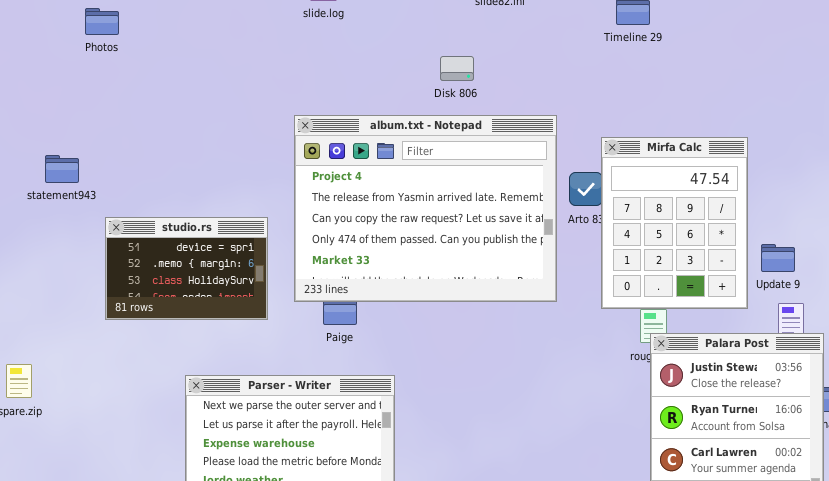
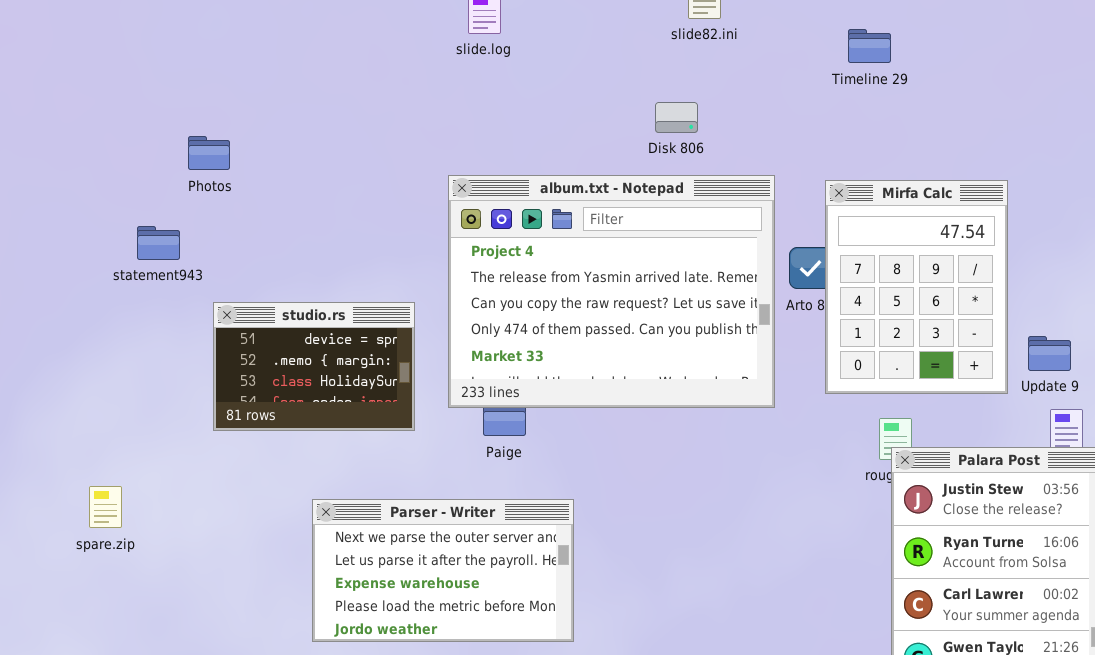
Photos: [85,8,119,35] -> [188,136,230,170], moved
Disk 806: [440,56,474,81] -> [655,102,698,133], moved
Mirfa Calc: [601,137,748,309] -> [825,180,1008,394], moved

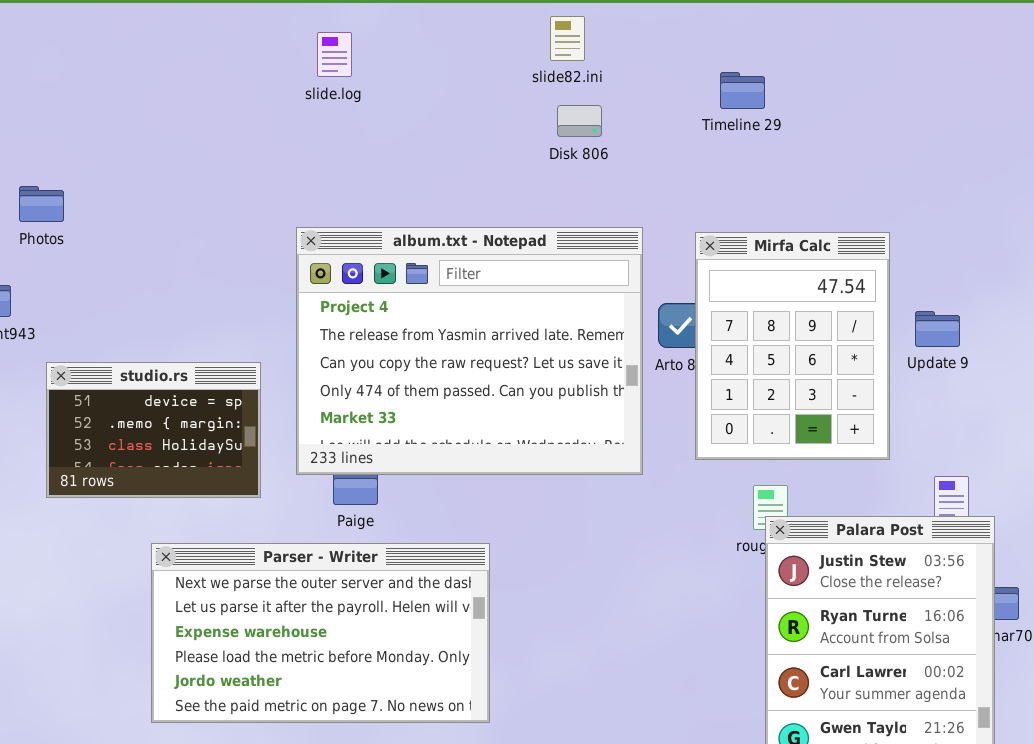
Disk 806: [655,102,698,133] -> [557,105,602,137], moved
Update 9: [1028,336,1071,371] -> [915,311,960,347], moved
Parser - Writer: [312,499,574,642] -> [151,543,490,723], resized

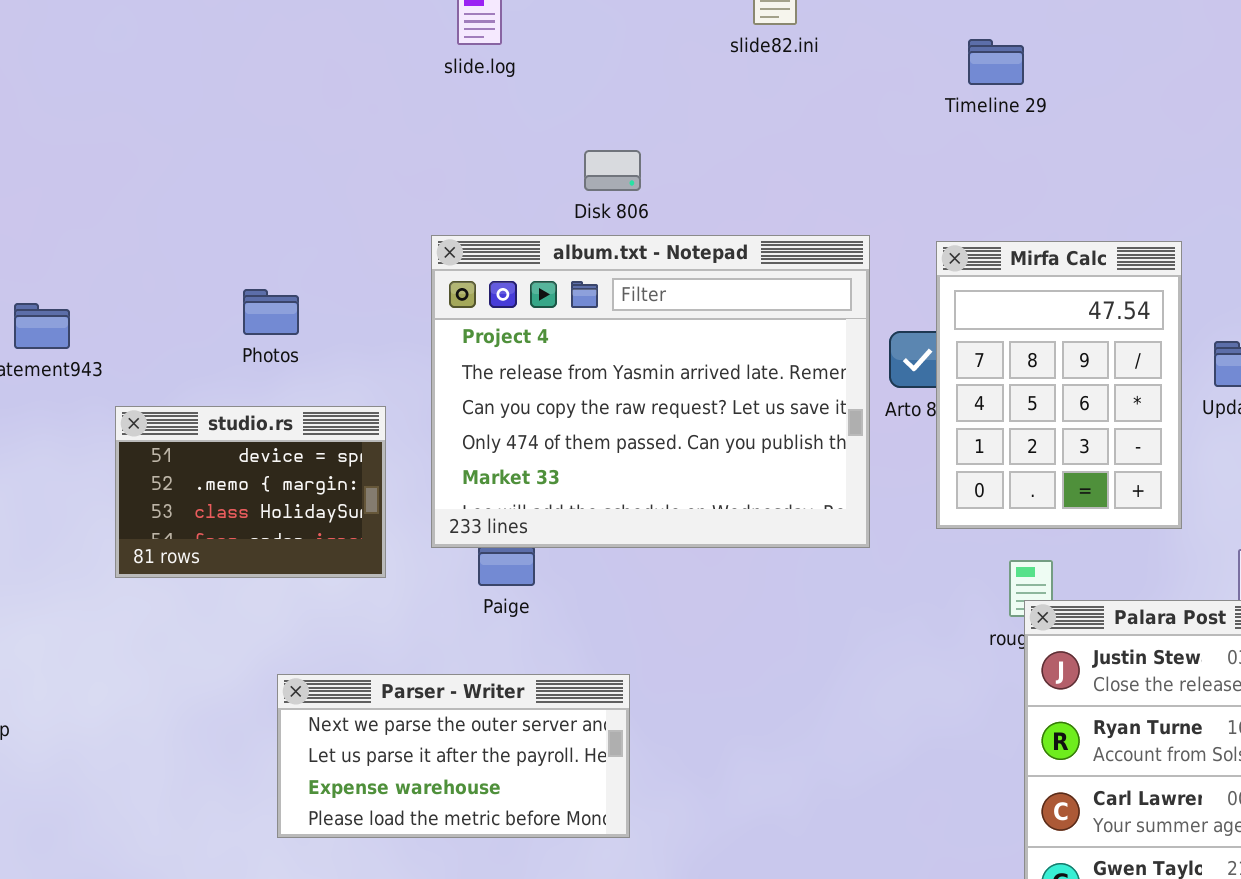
Disk 806: [557,105,602,137] -> [584,150,641,191], moved
Photos: [19,186,64,222] -> [243,289,299,335], moved
Parser - Writer: [151,543,490,723] -> [277,674,630,838], moved, resized

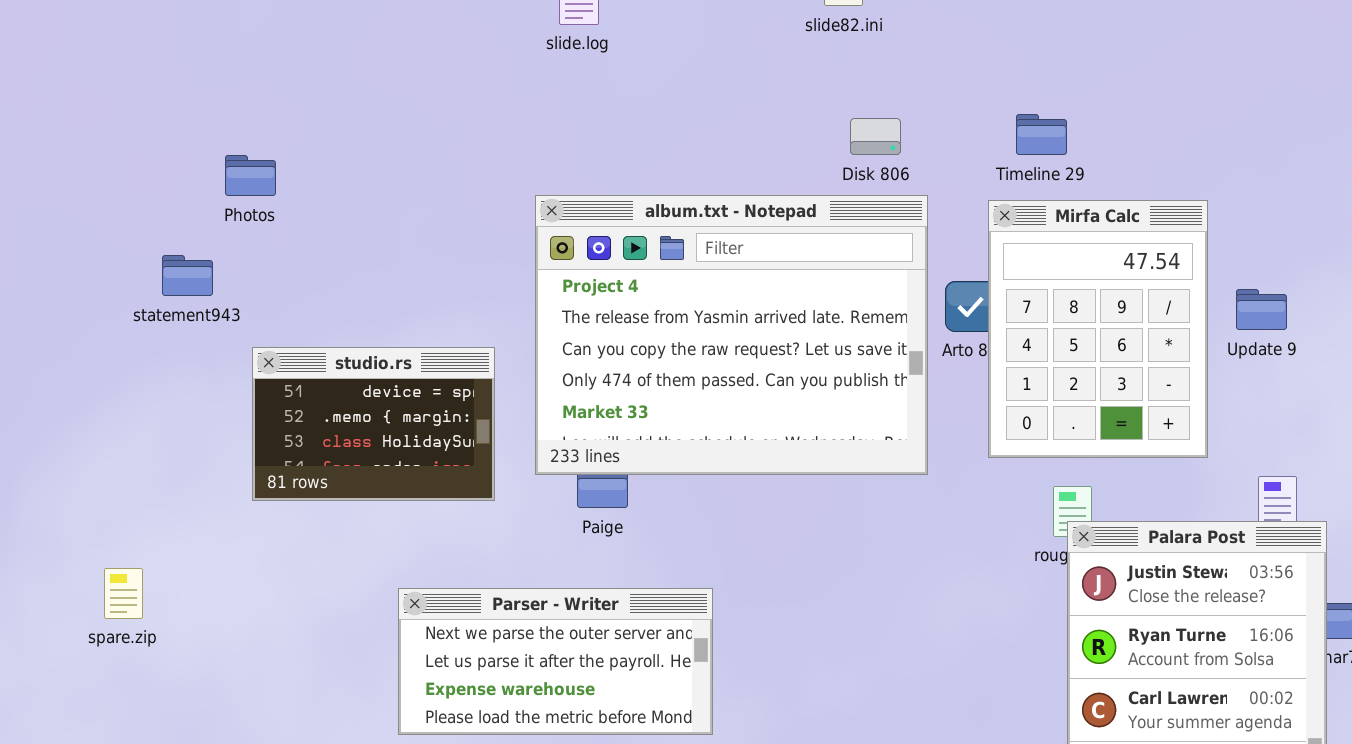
Timeline 29: [968,39,1024,85] -> [1016,114,1067,155], moved
Disk 806: [584,150,641,191] -> [850,118,901,155], moved
Photos: [243,289,299,335] -> [225,155,276,196], moved

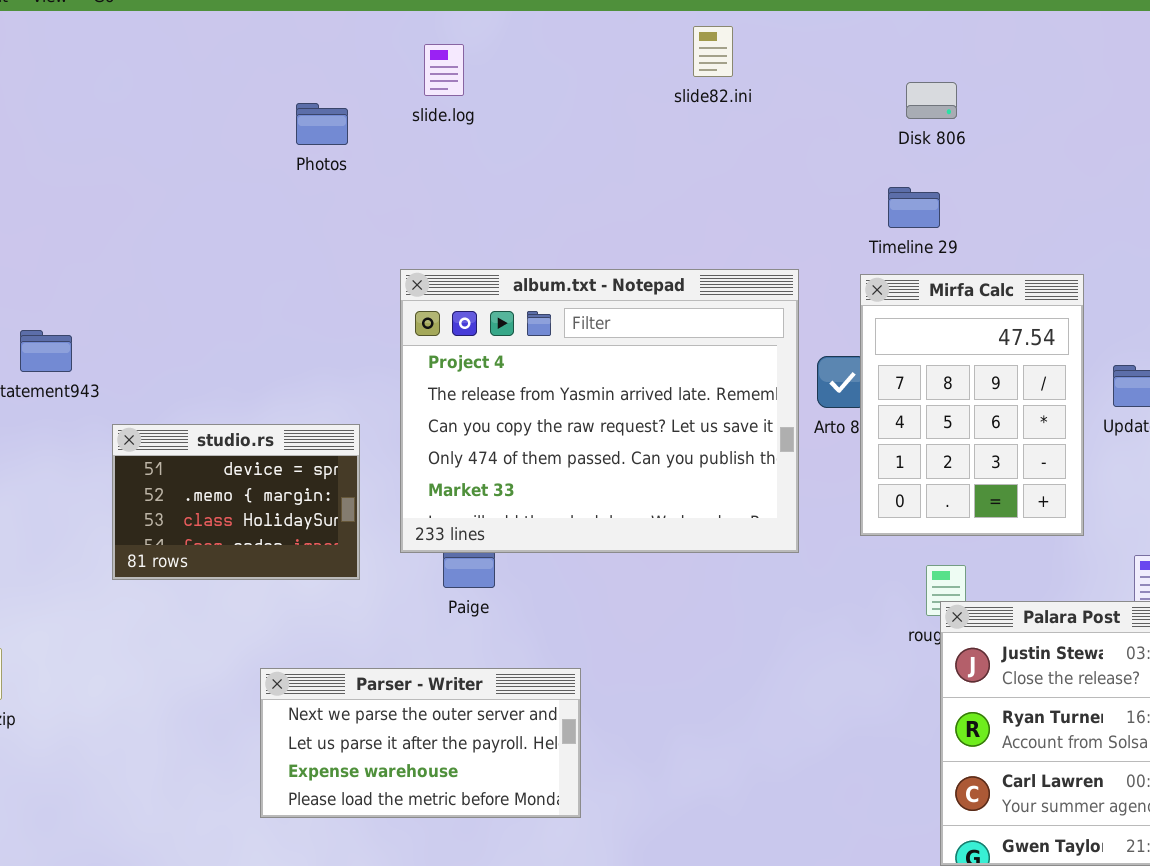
Disk 806: [850,118,901,155] -> [906,82,957,119], moved
Photos: [225,155,276,196] -> [296,103,348,145], moved

